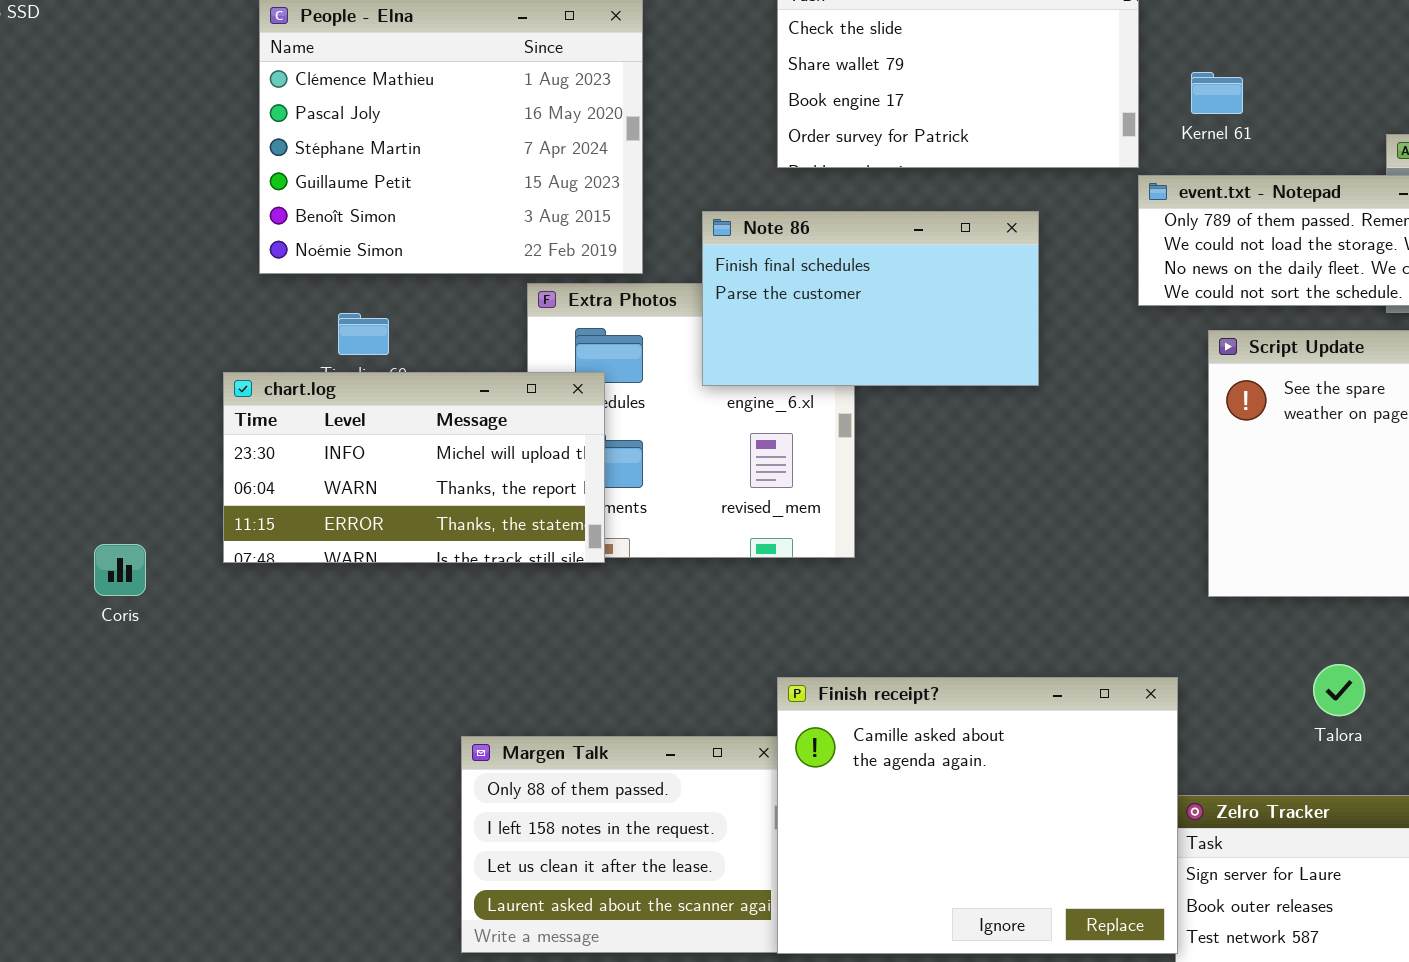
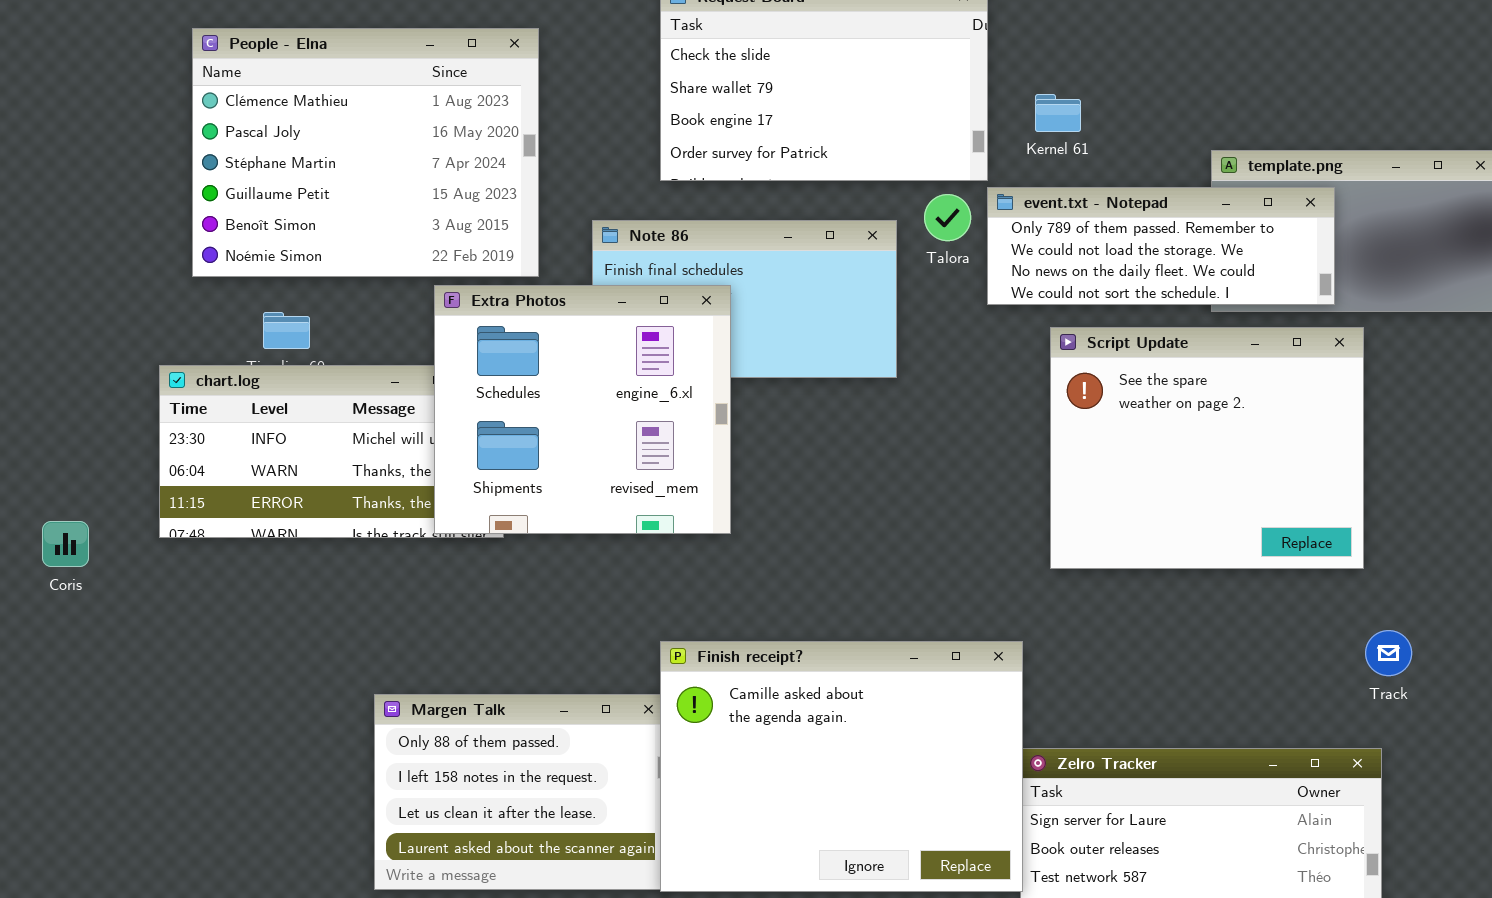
Extra Photos: [527,283,855,558] -> [434,285,731,534], raised
Talora: [1313,664,1365,716] -> [924,194,971,241], moved

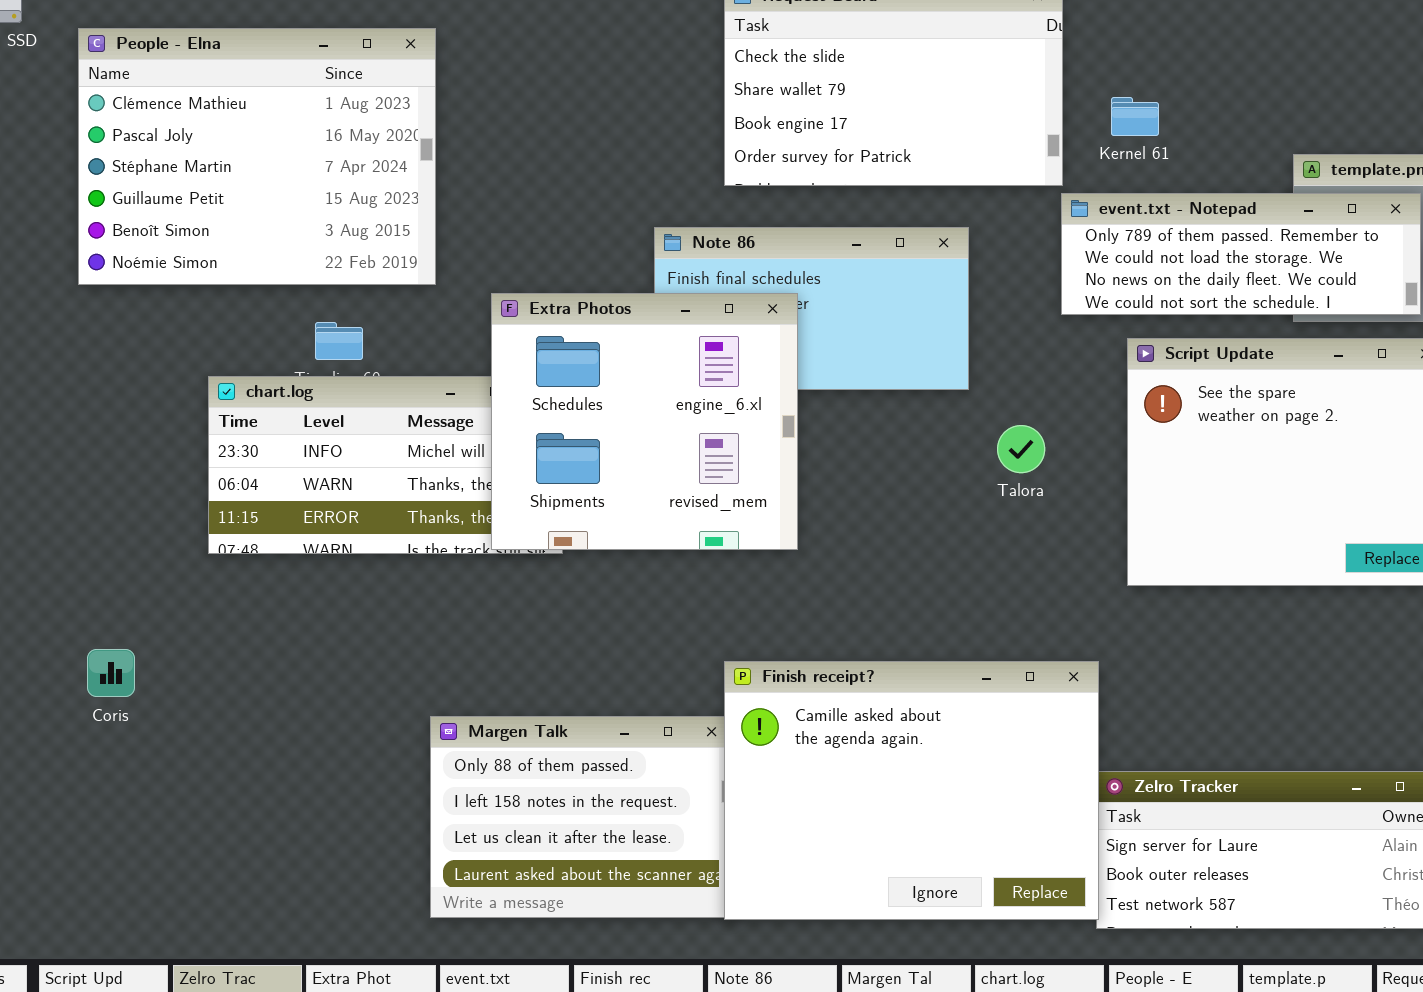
People - Elna: [192,28,539,277] -> [78,28,436,285], moved
Talora: [924,194,971,241] -> [997,425,1045,473], moved
Coris: [42,521,89,567] -> [87,649,135,697], moved

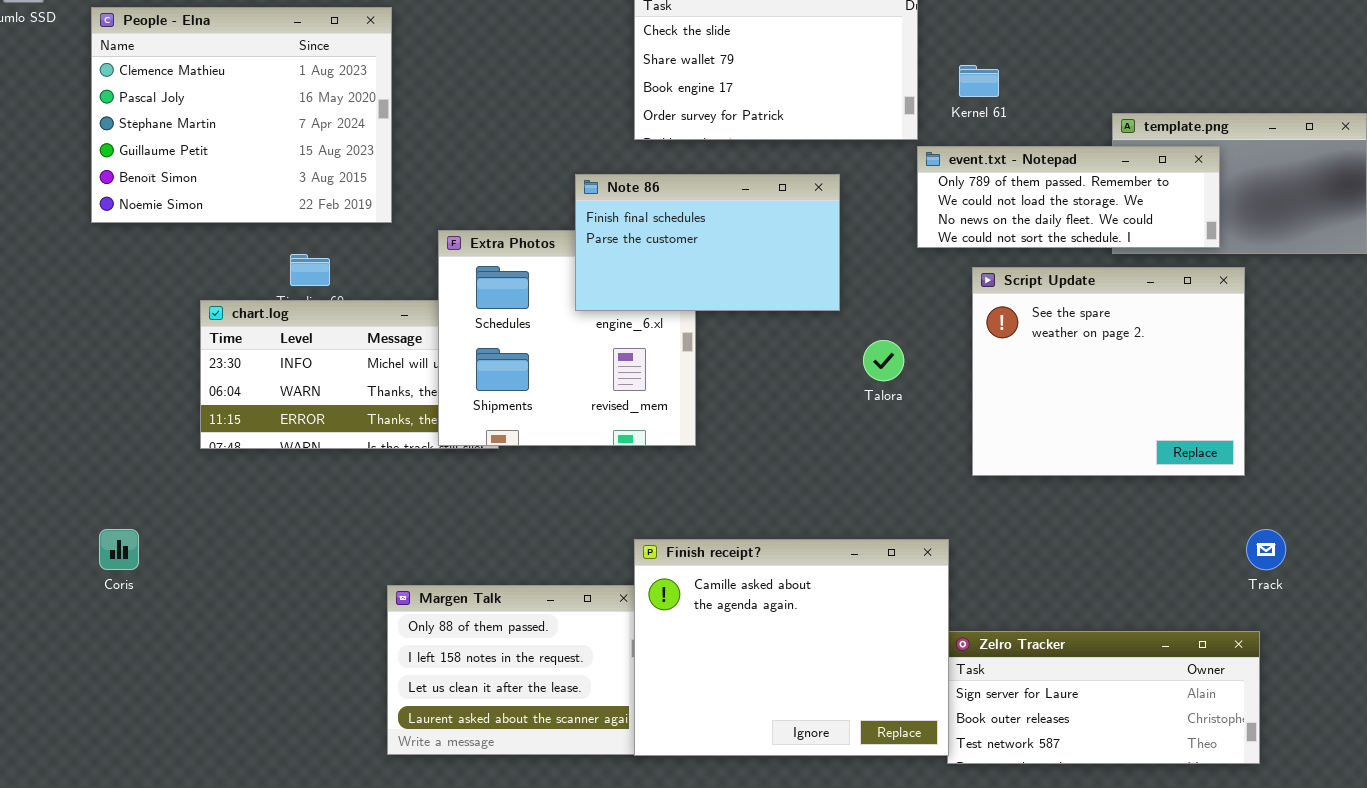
Note 86: [654,227,969,390] -> [575,174,840,311], raised

